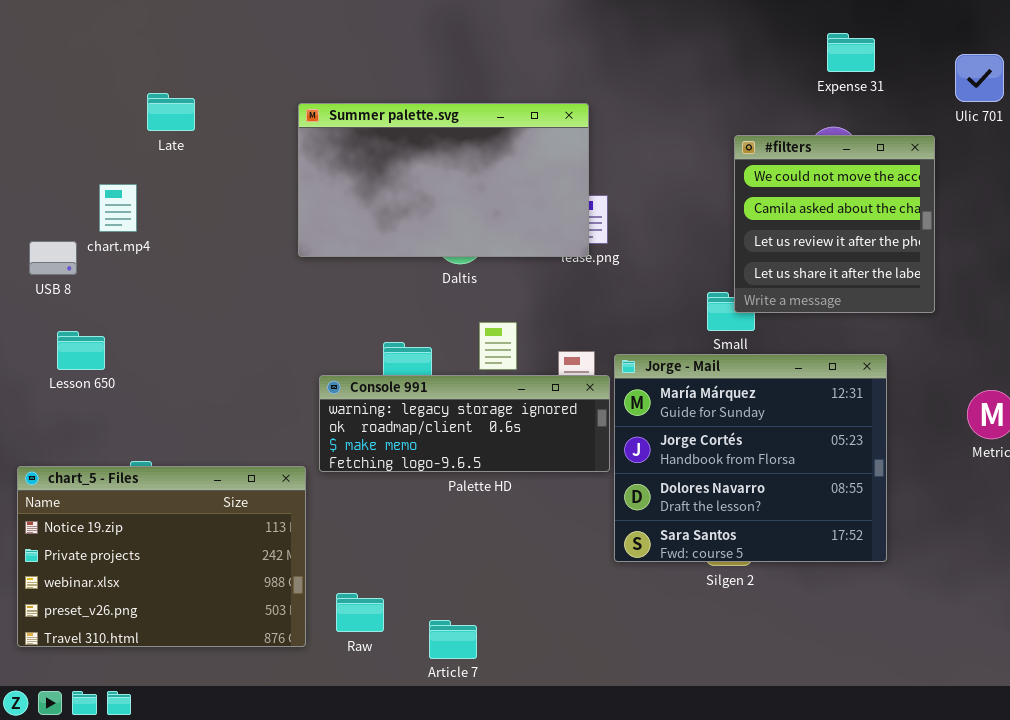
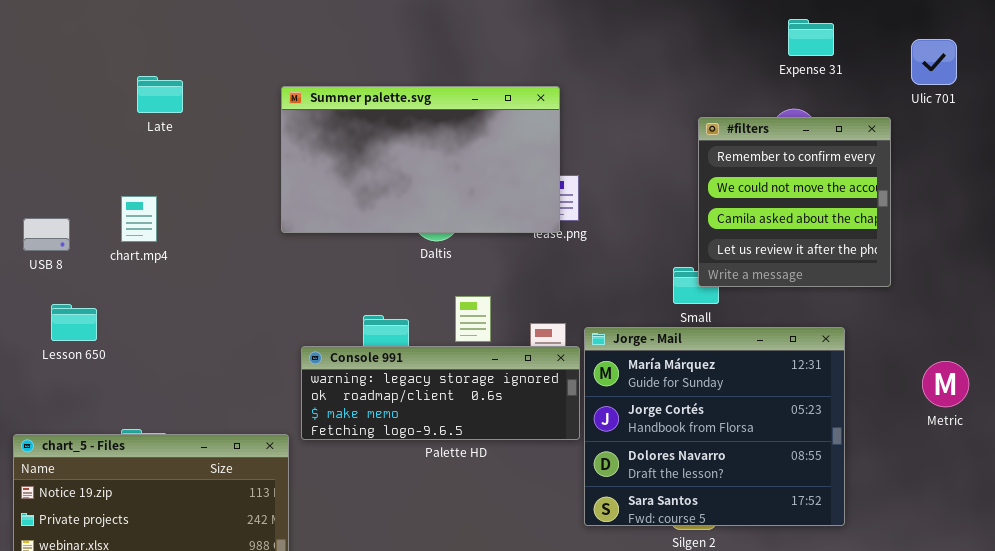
#filters: [734,135,935,313] -> [698,117,891,287], scrolled up 1 row
chart.mp4: [99,184,137,232] -> [121,196,157,242], moved

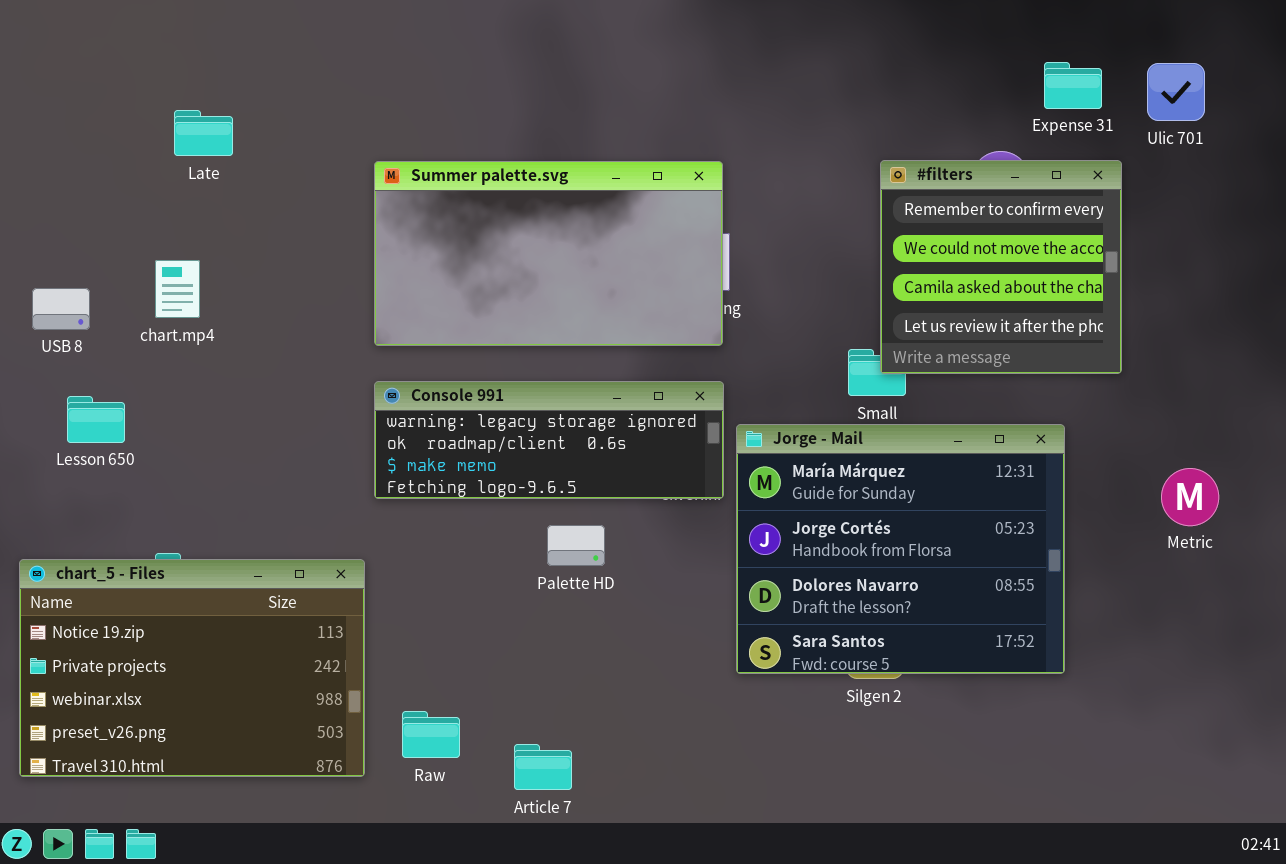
Expense 31: [788,19,834,56] -> [1044,62,1102,109], moved
Summer palette.svg: [281,86,560,233] -> [374,161,723,346], moved
Console 991: [301,346,580,440] -> [374,381,724,499], moved

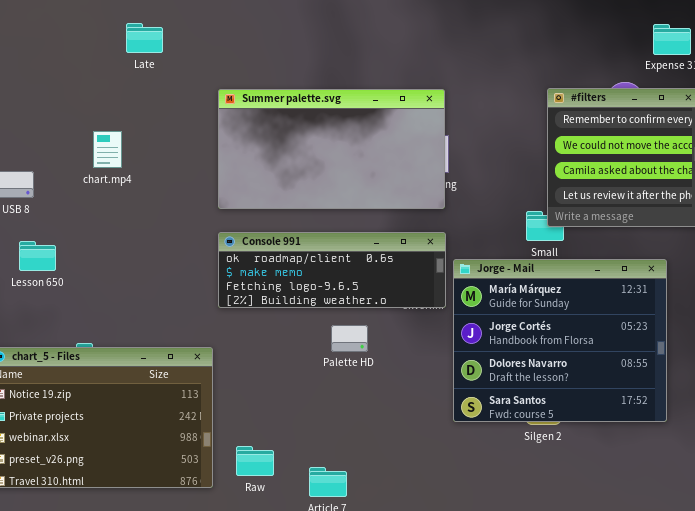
Late: [174,110,233,156] -> [126,23,163,53], moved
chart.mp4: [155,260,200,318] -> [93,131,122,168], moved
Console 991: [374,381,724,499] -> [218,232,446,308], scrolled down 1 row

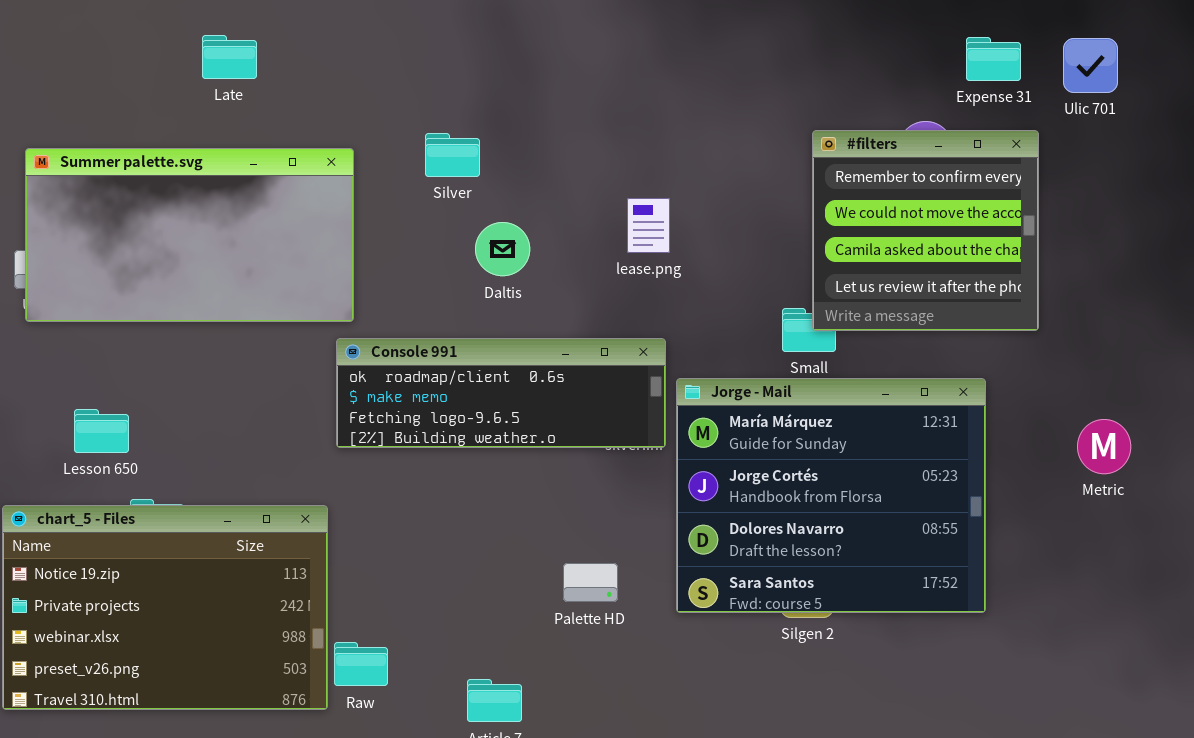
Summer palette.svg: [218,89,445,209] -> [25,148,354,322], moved
Lesson 650: [19,241,56,271] -> [74,409,129,453], moved
Palette HD: [331,325,368,352] -> [563,563,618,602], moved
Raw: [236,446,274,476] -> [334,642,388,686], moved

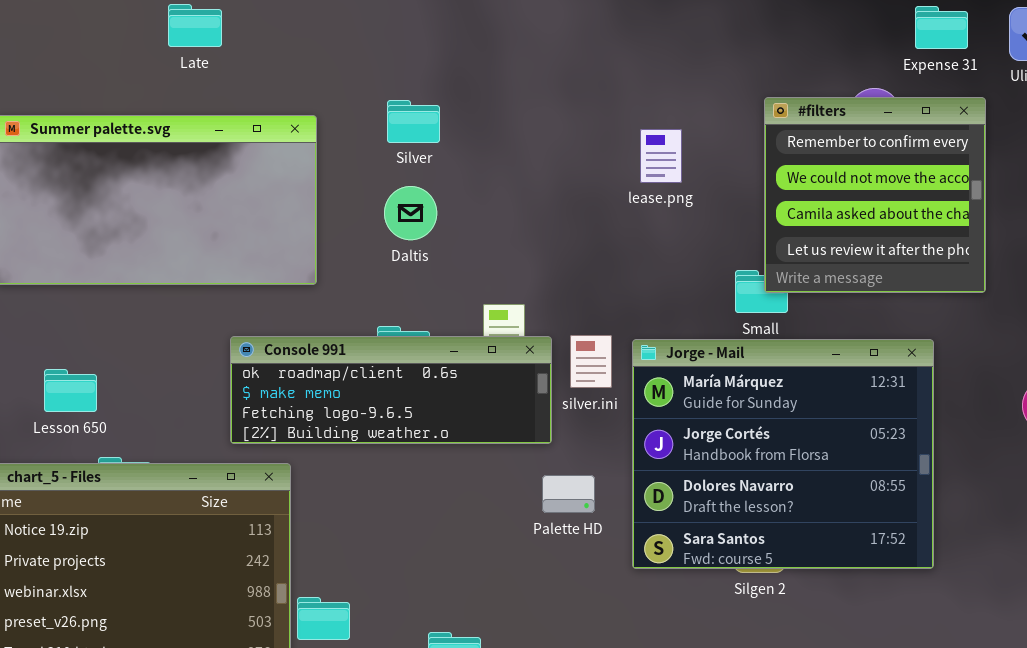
lease.png: [627,198,670,253] -> [640,129,682,183], moved
Daltis: [475,222,530,276] -> [384,186,437,240], moved
Console 991: [336,338,666,448] -> [230,336,552,444], moved
Palette HD: [563,563,618,602] -> [542,475,595,513], moved

